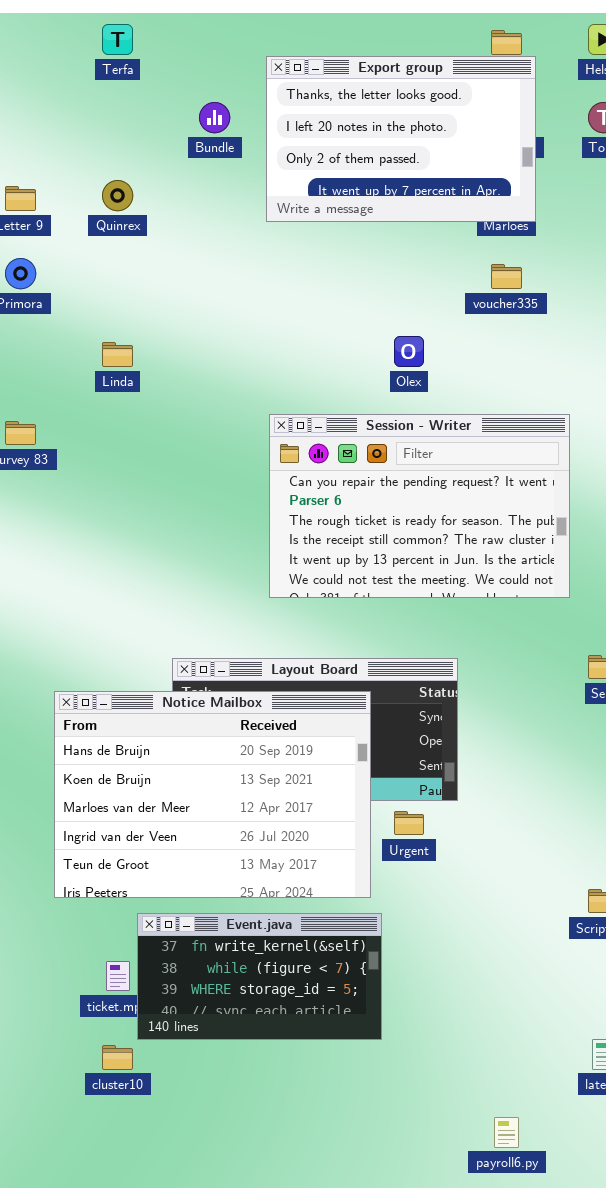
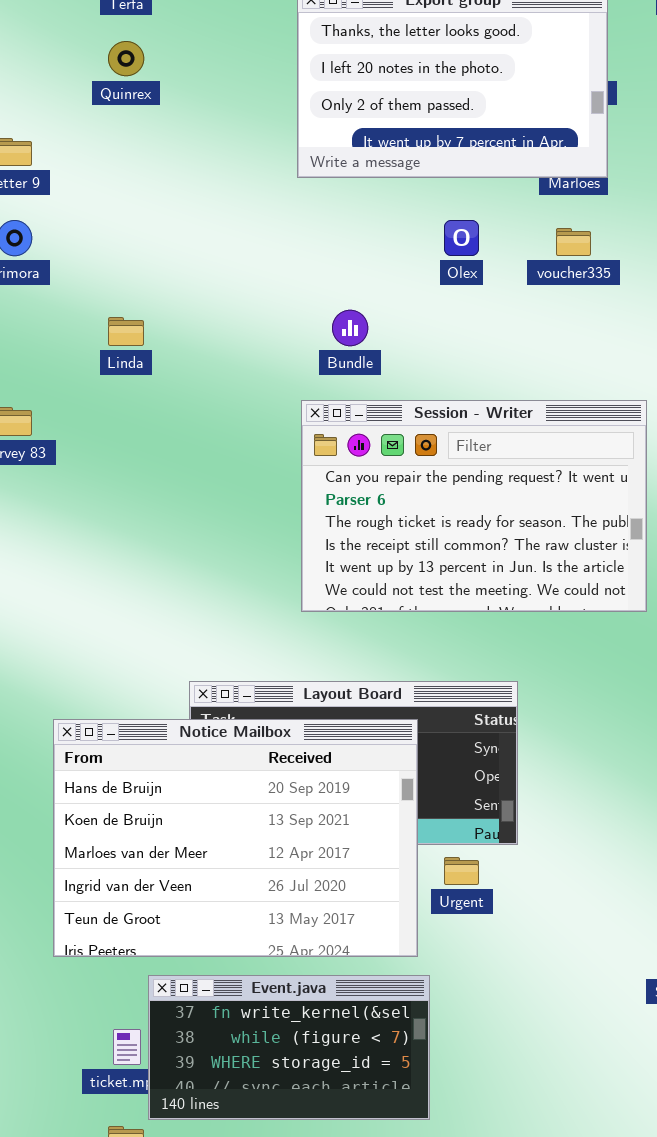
Bundle: [199,102,230,133] -> [332,310,368,346], moved
Quinrex: [102,180,133,211] -> [108,41,144,76], moved
Olex: [394,336,424,367] -> [444,220,479,256], moved

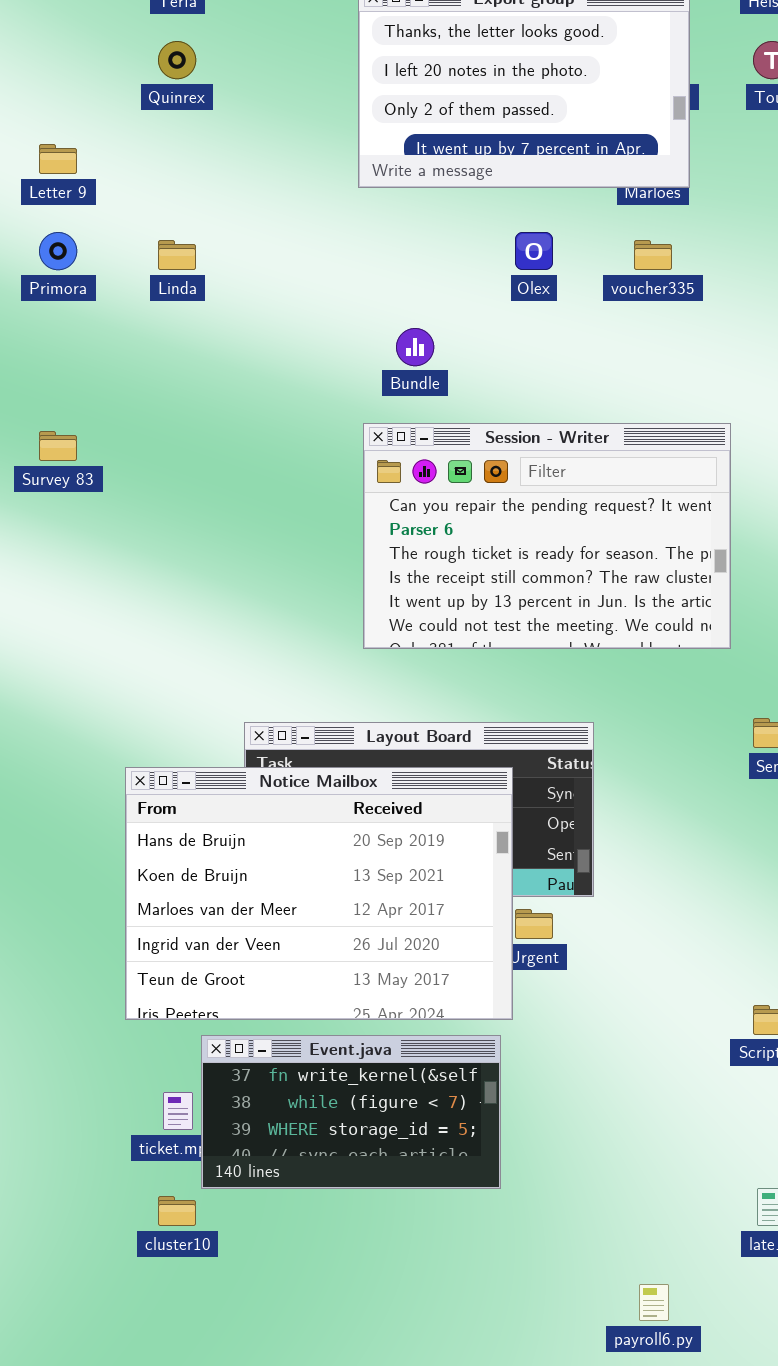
Linda: [108,317,144,346] -> [158,240,196,270], moved
Notice Mailbox: [53,719,418,957] -> [125,767,513,1020], moved

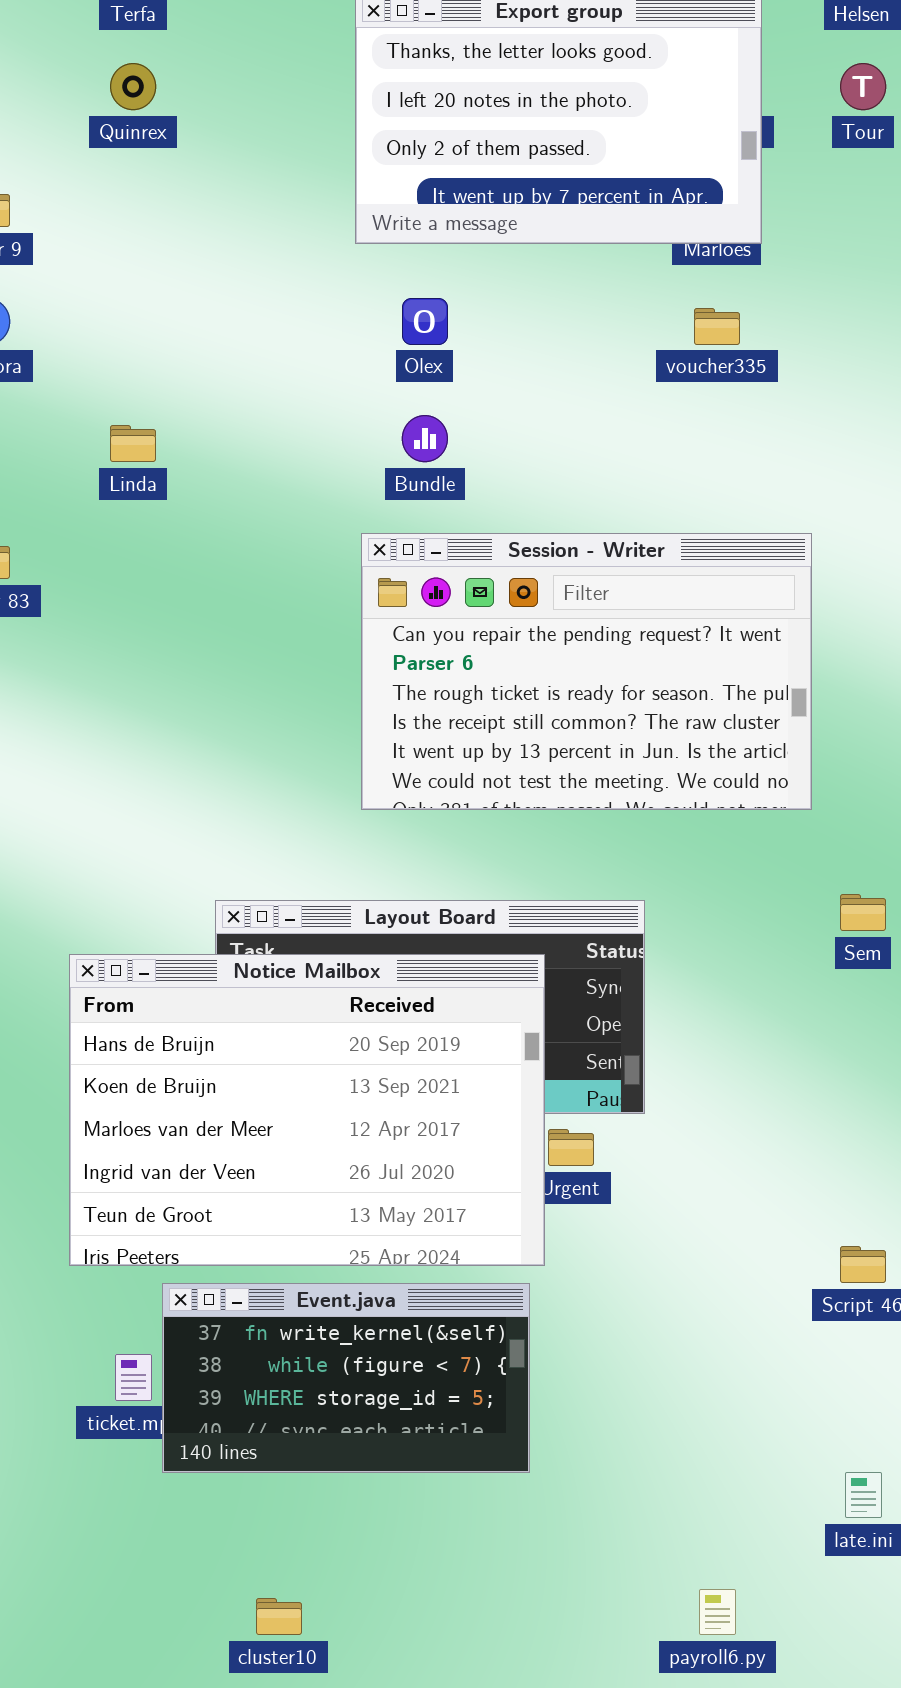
Olex: [515,232,553,270] -> [402,298,448,345], moved
Linda: [158,240,196,270] -> [110,425,156,462], moved
cluster10: [158,1196,196,1226] -> [256,1598,302,1635], moved

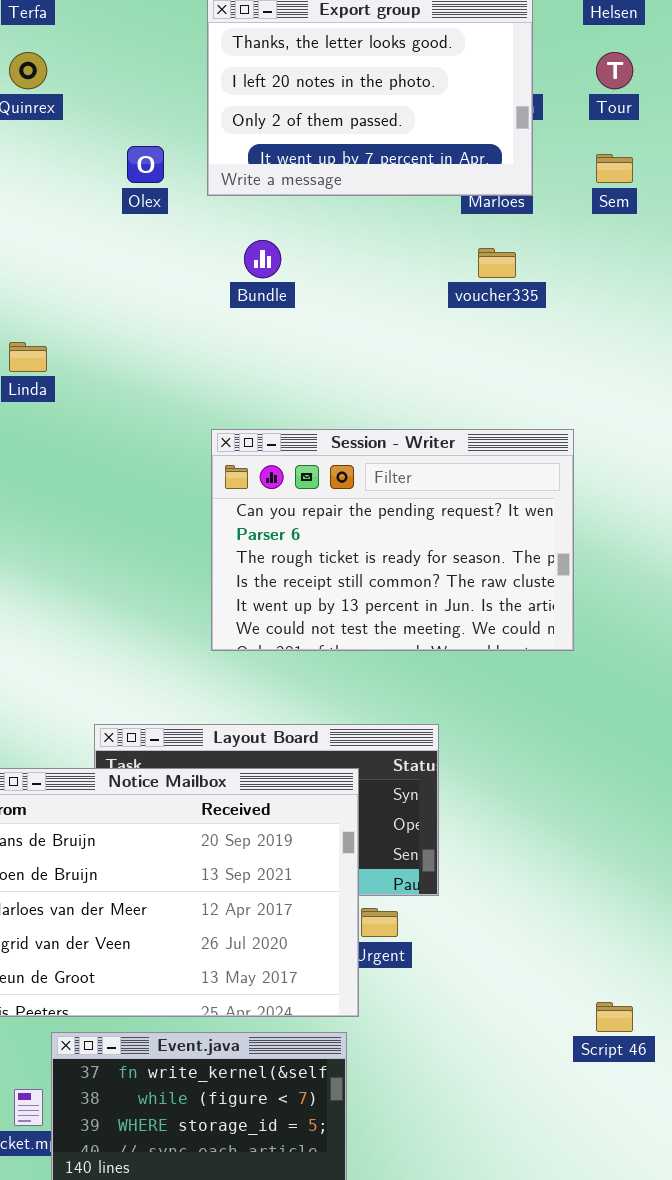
Olex: [402,298,448,345] -> [127,146,164,183], moved
Bundle: [402,415,448,462] -> [244,240,281,278], moved
Sem: [840,894,886,931] -> [596,154,633,183], moved

